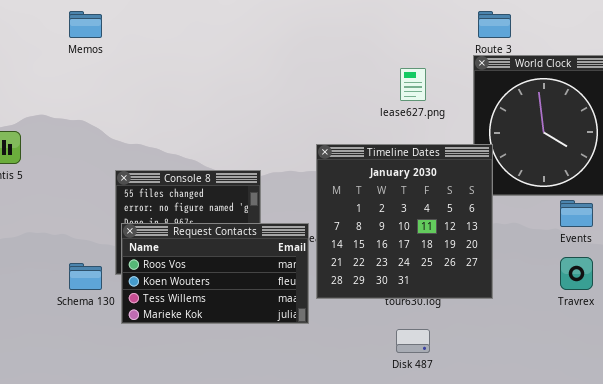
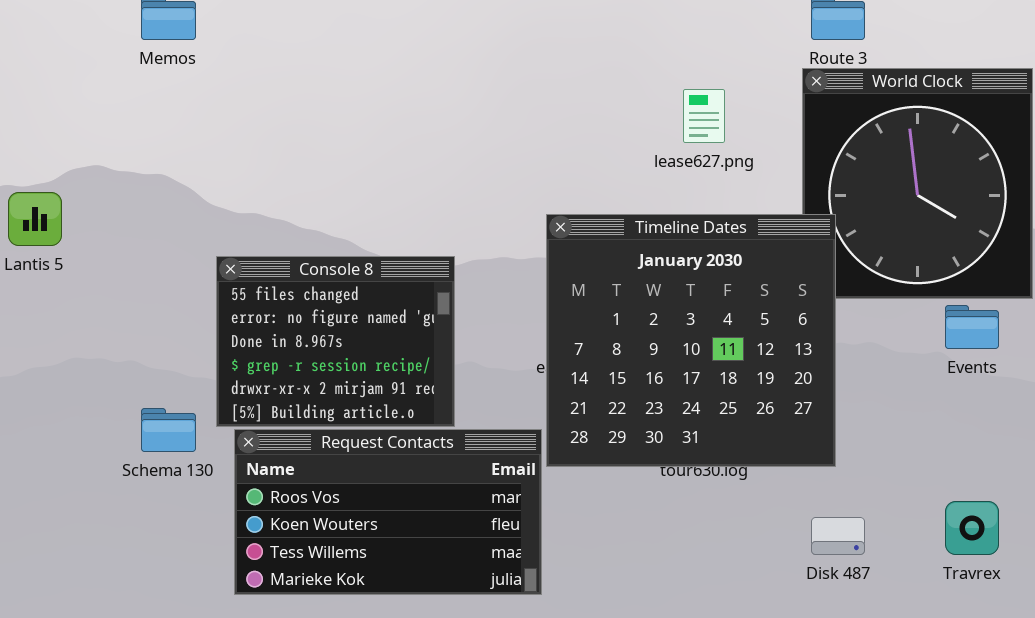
Request Contacts: [121,223,309,324] -> [234,429,542,595], moved
Travrex: [560,257,593,290] -> [945,501,999,555], moved
Disk 487: [396,329,430,353] -> [811,517,865,555], moved

